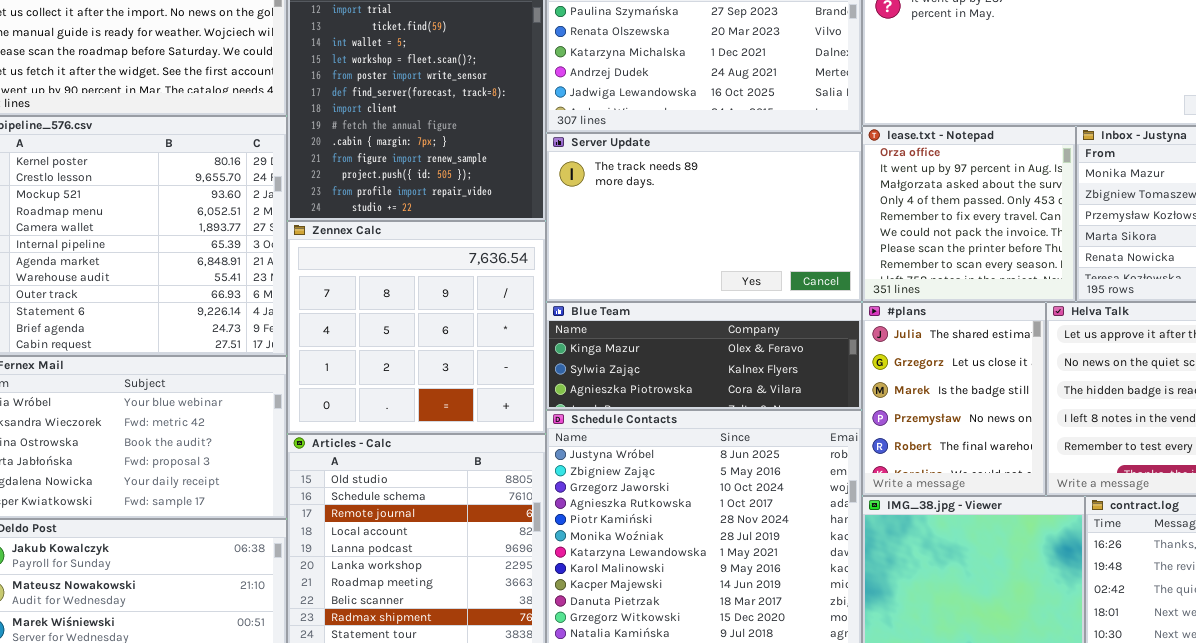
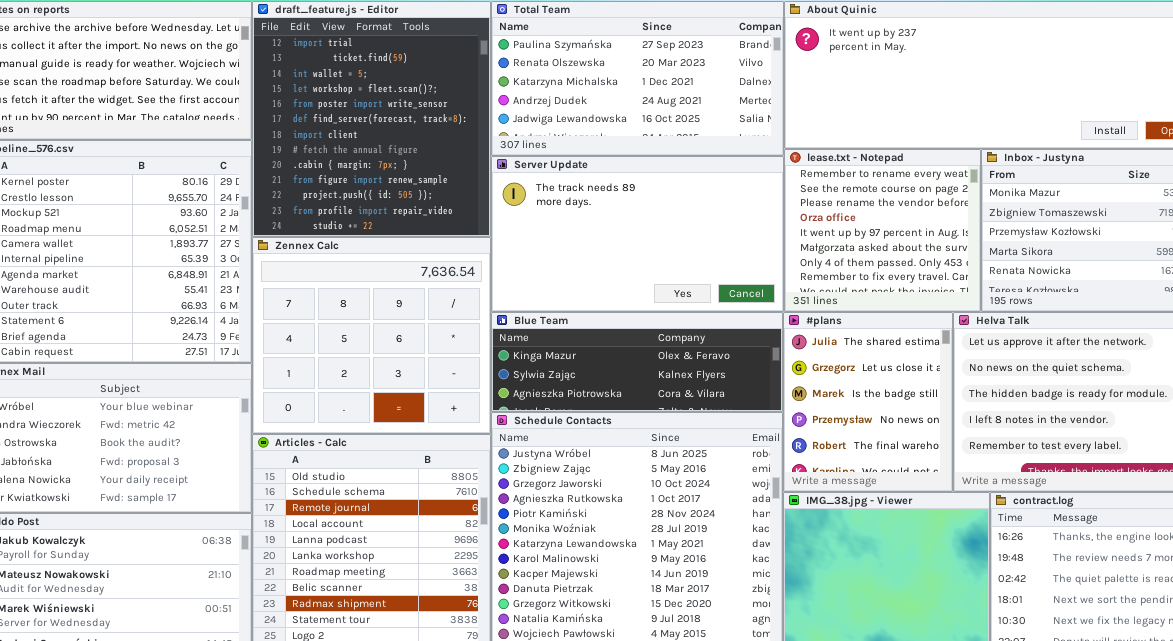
lease.txt - Notepad: [862,126,1076,302] -> [784,149,981,312], scrolled up 3 rows

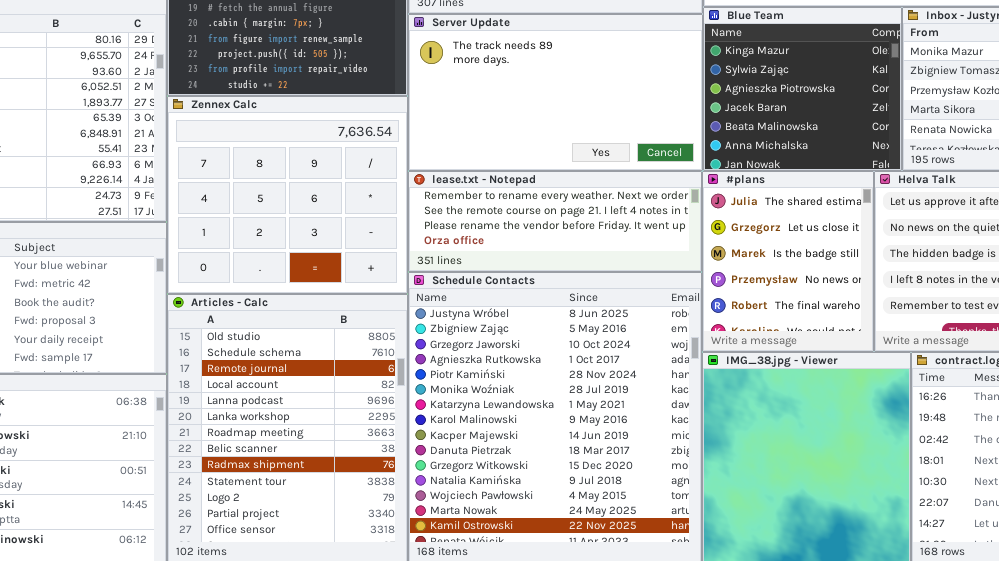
lease.txt - Notepad: [784,149,981,312] -> [408,171,702,272], moved, resized
Blue Team: [491,312,783,412] -> [703,7,902,171], moved, resized

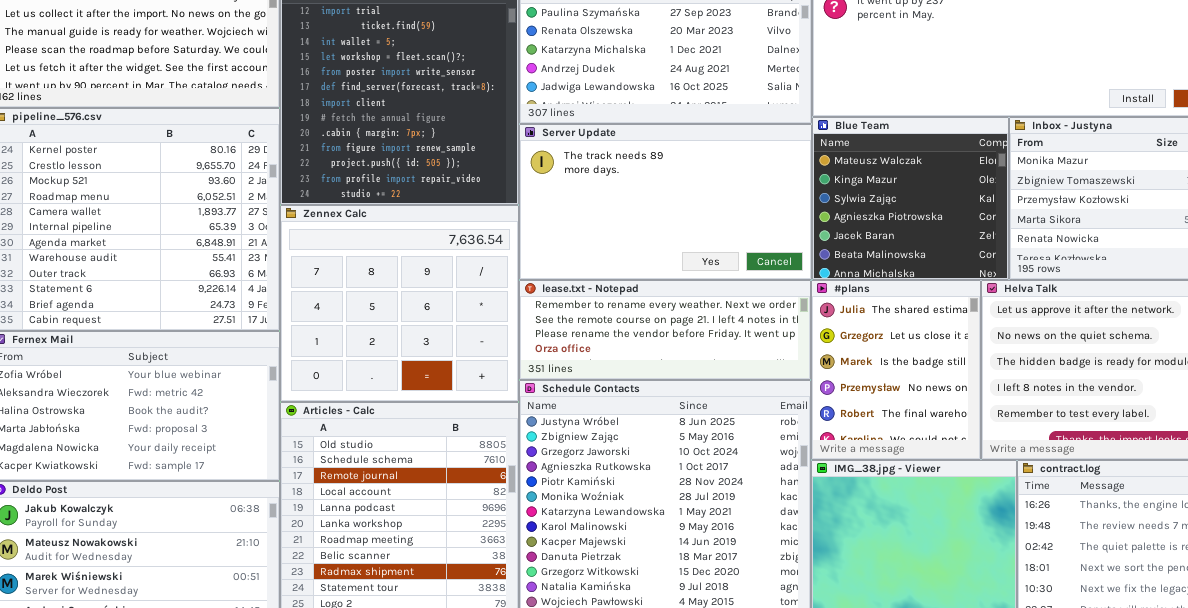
Blue Team: [703,7,902,171] -> [812,117,1009,280], scrolled up 1 row

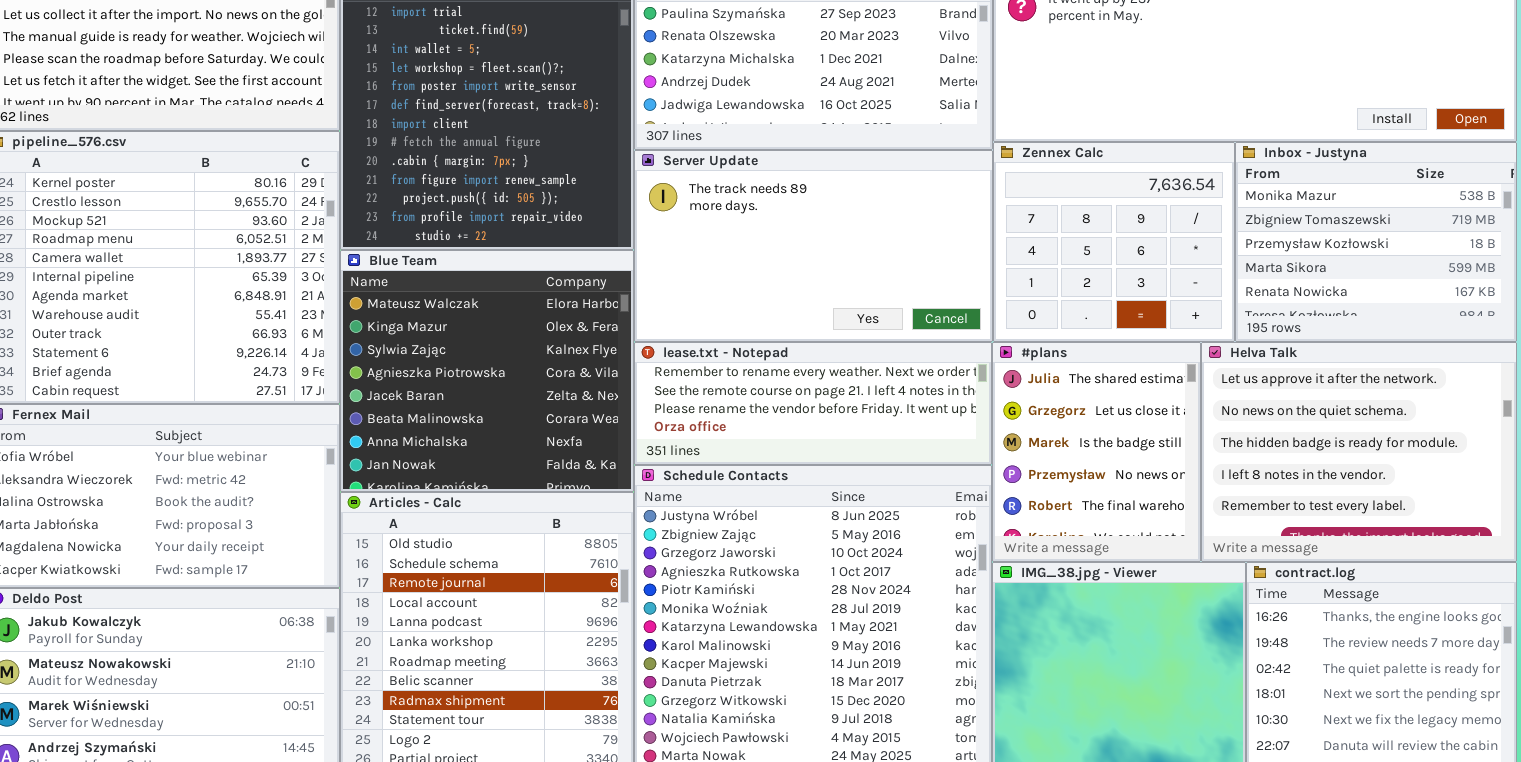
Blue Team: [812,117,1009,280] -> [340,250,634,492], moved, resized
Zennex Calc: [280,205,519,402] -> [993,142,1235,342], moved, resized

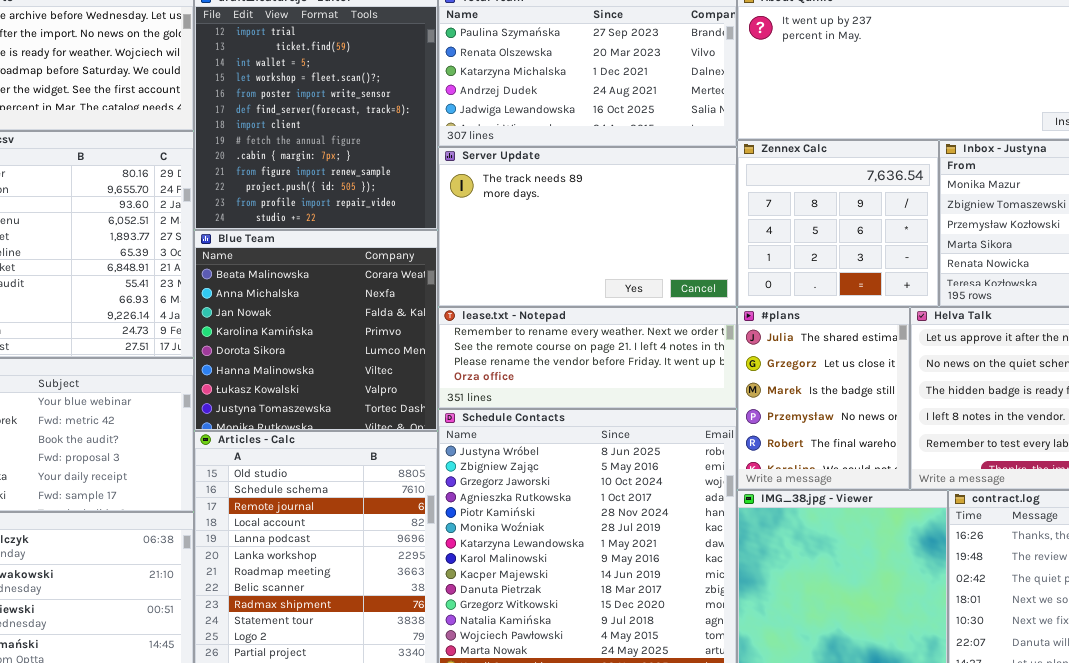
Blue Team: [340,250,634,492] -> [194,230,438,431], scrolled down 5 rows

